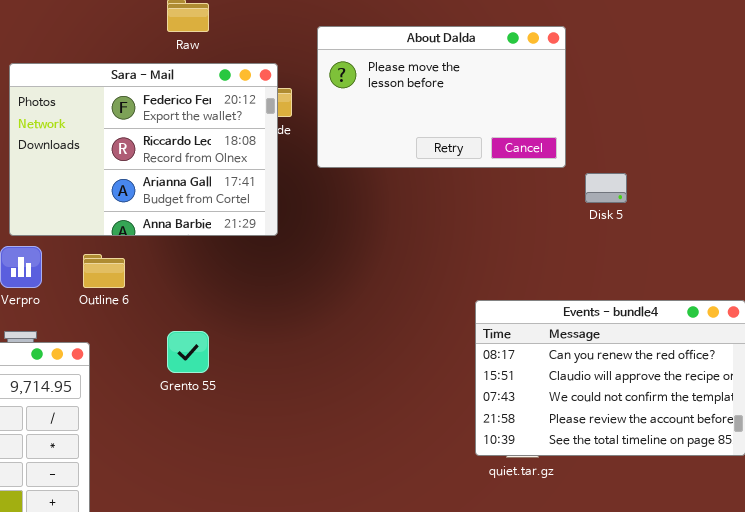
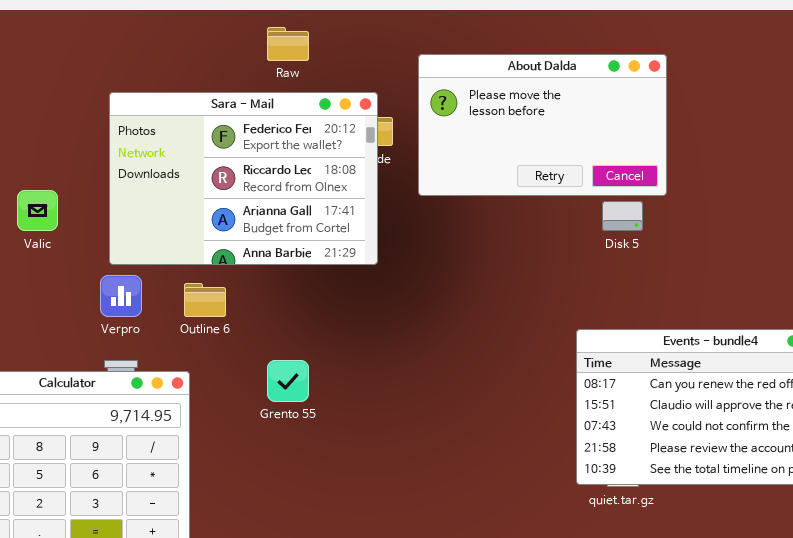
Disk 5: [585,173,627,203] -> [602,201,643,231], moved

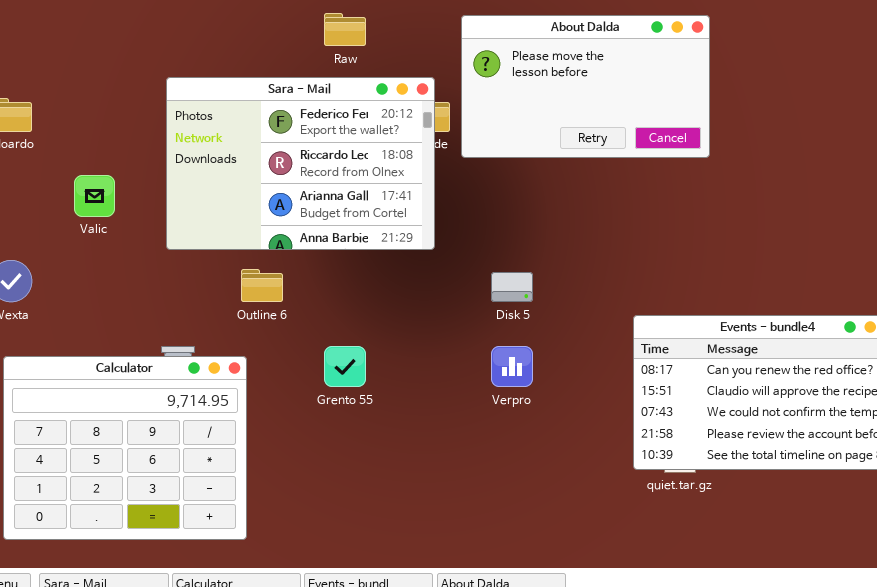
About Dalda: [418,54,667,196] -> [461,15,710,158], moved
Disk 5: [602,201,643,231] -> [491,272,533,302], moved
Verpro: [100,275,142,317] -> [491,346,533,387], moved

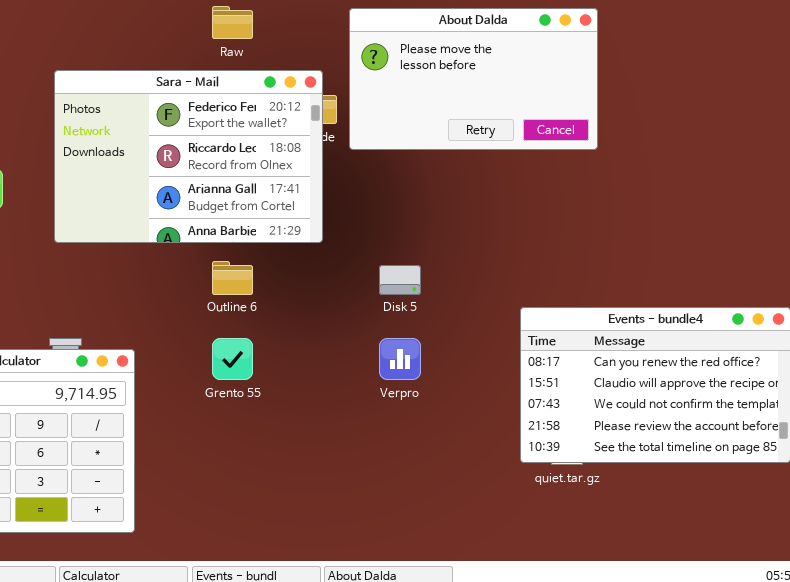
Outline 6: [241,269,283,302] -> [212,261,253,295], moved

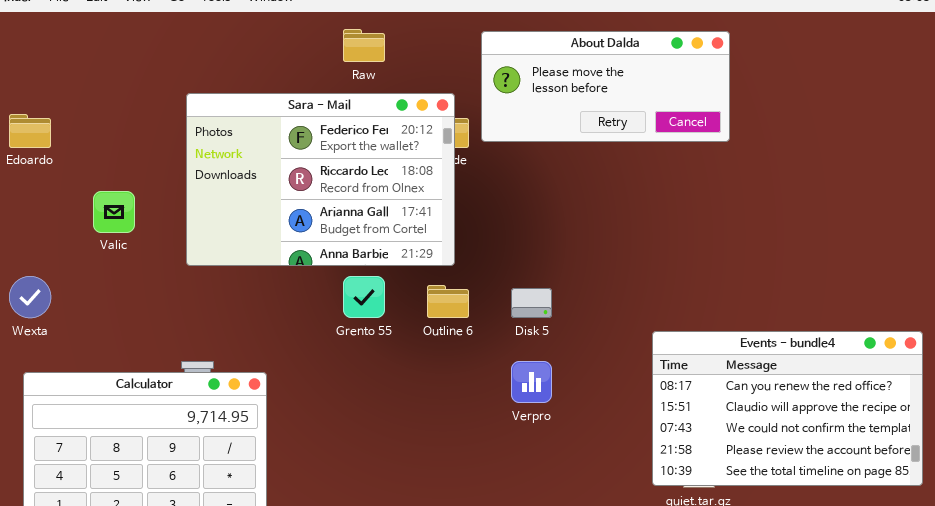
About Dalda: [349,8,598,150] -> [481,31,730,142], resized
Outline 6: [212,261,253,295] -> [427,285,469,318], moved
Grento 55: [212,338,253,380] -> [343,276,385,318], moved

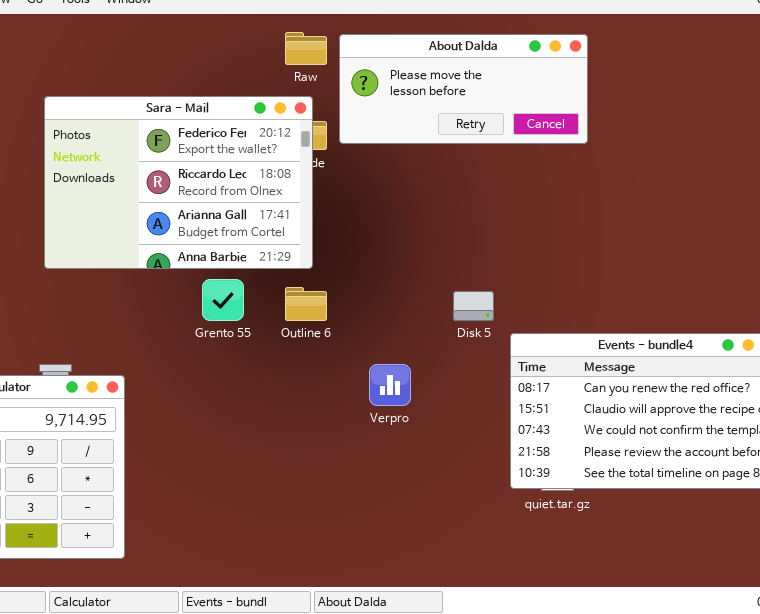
Raw: [343,29,385,62] -> [285,32,327,65], moved
Disk 5: [511,288,552,318] -> [453,291,494,321], moved

